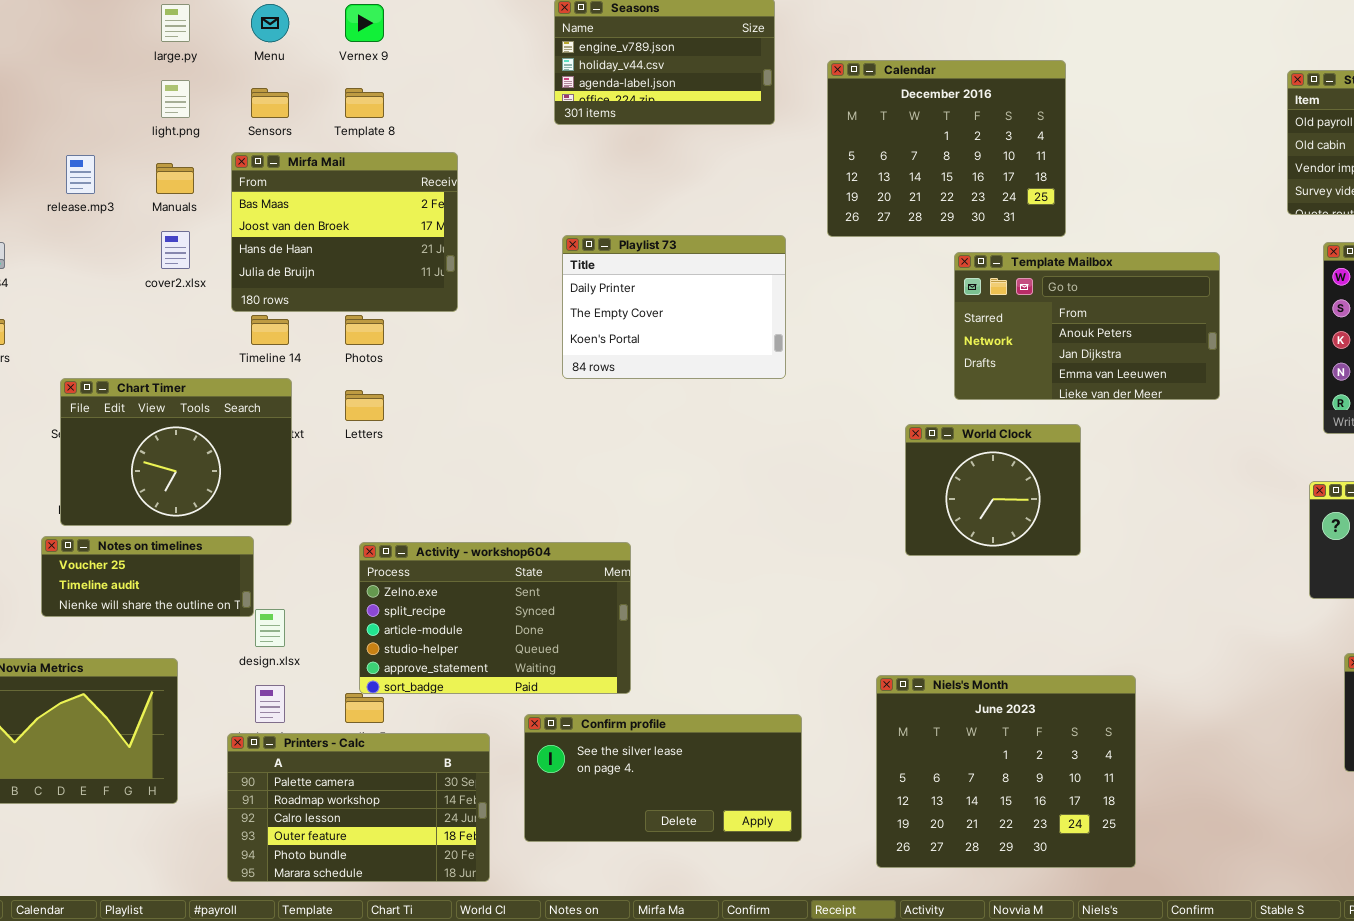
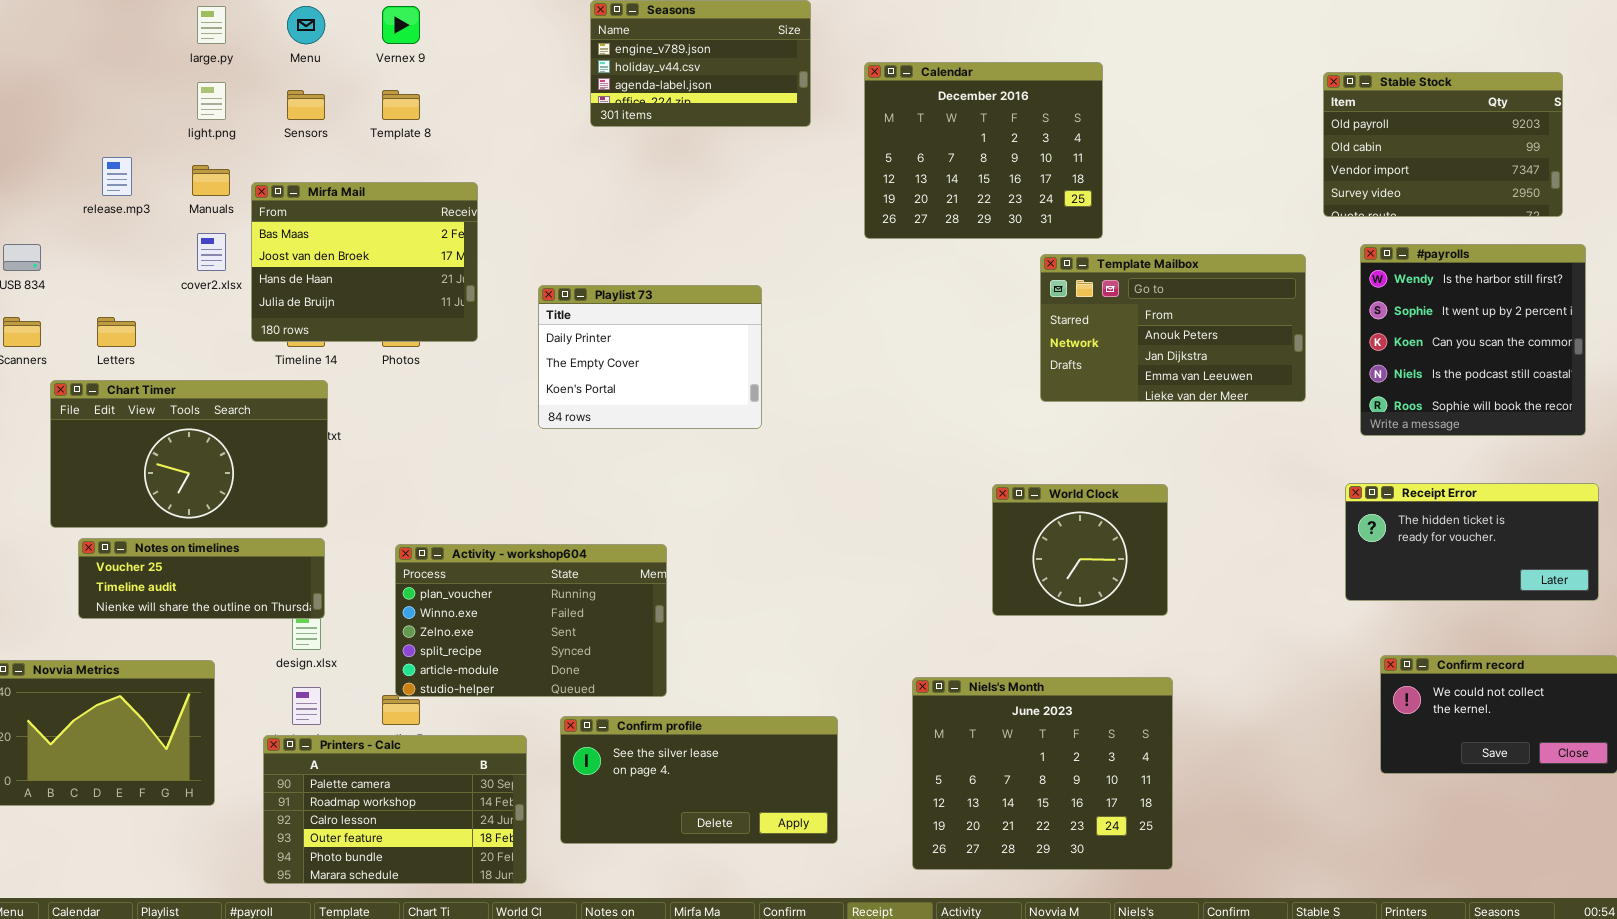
Mirfa Mail: [231,152,458,312] -> [251,182,478,342], moved
Playlist 73: [562,235,786,379] -> [538,285,762,429], moved
Template Mailbox: [954,252,1220,400] -> [1040,254,1306,402], moved
Chart Timer: [60,378,292,526] -> [50,380,328,528], resized
Letters: [345,390,384,421] -> [97,317,136,347], moved
World Clock: [905,424,1081,556] -> [992,484,1168,616], moved
Notes on timelines: [41,536,254,617] -> [78,538,325,619], resized
Activity - workshop604: [359,542,631,694] -> [395,544,667,697], scrolled up 2 rows

